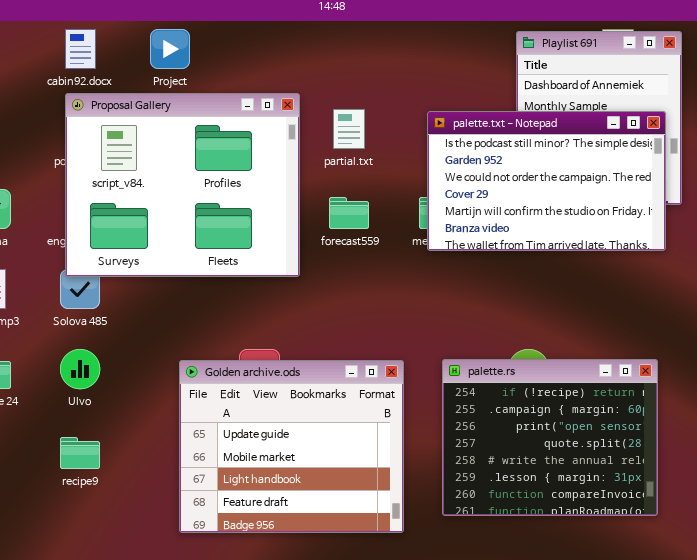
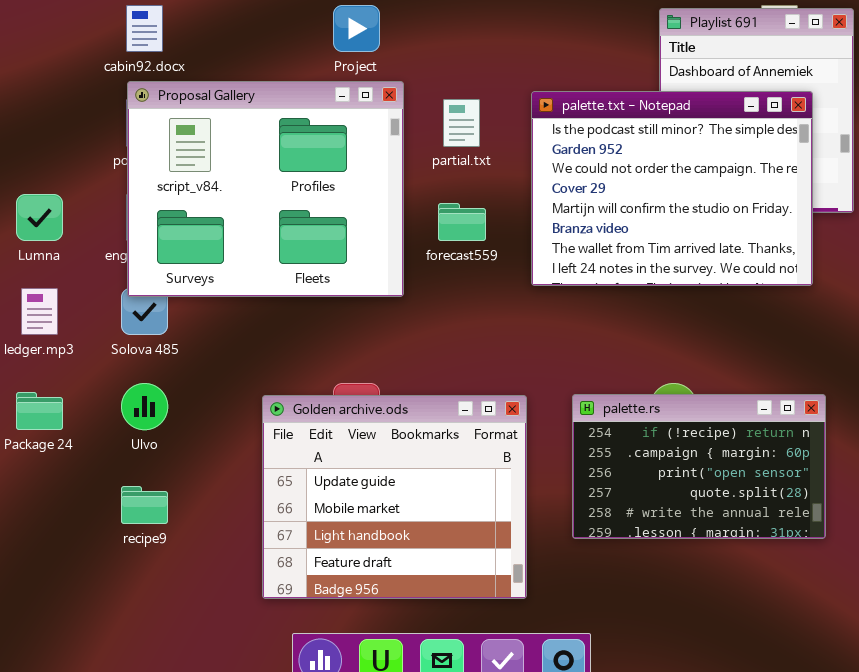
Project: [150,29,190,69] -> [333,5,380,52], moved
palette.txt - Notepad: [427,111,666,251] -> [531,91,813,286], moved, resized
palette.rs: [442,359,658,516] -> [572,394,826,539], resized

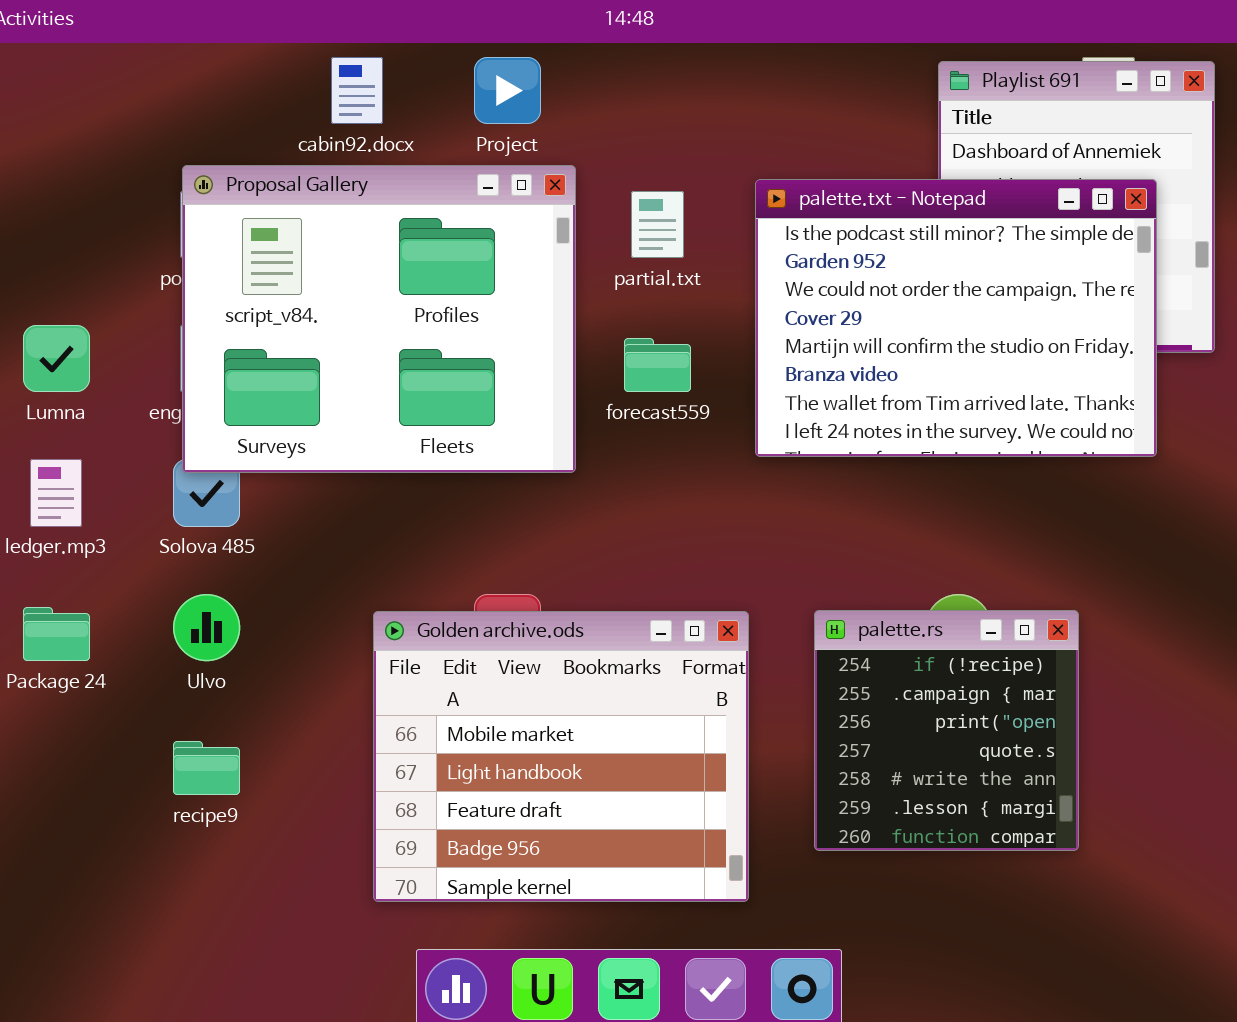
cabin92.docx: [126,5,163,52] -> [331,57,383,124], moved
palette.rs: [572,394,826,539] -> [814,610,1079,851], resized
Golden archive.ods: [262,395,527,599] -> [373,611,749,902], scrolled down 1 row

